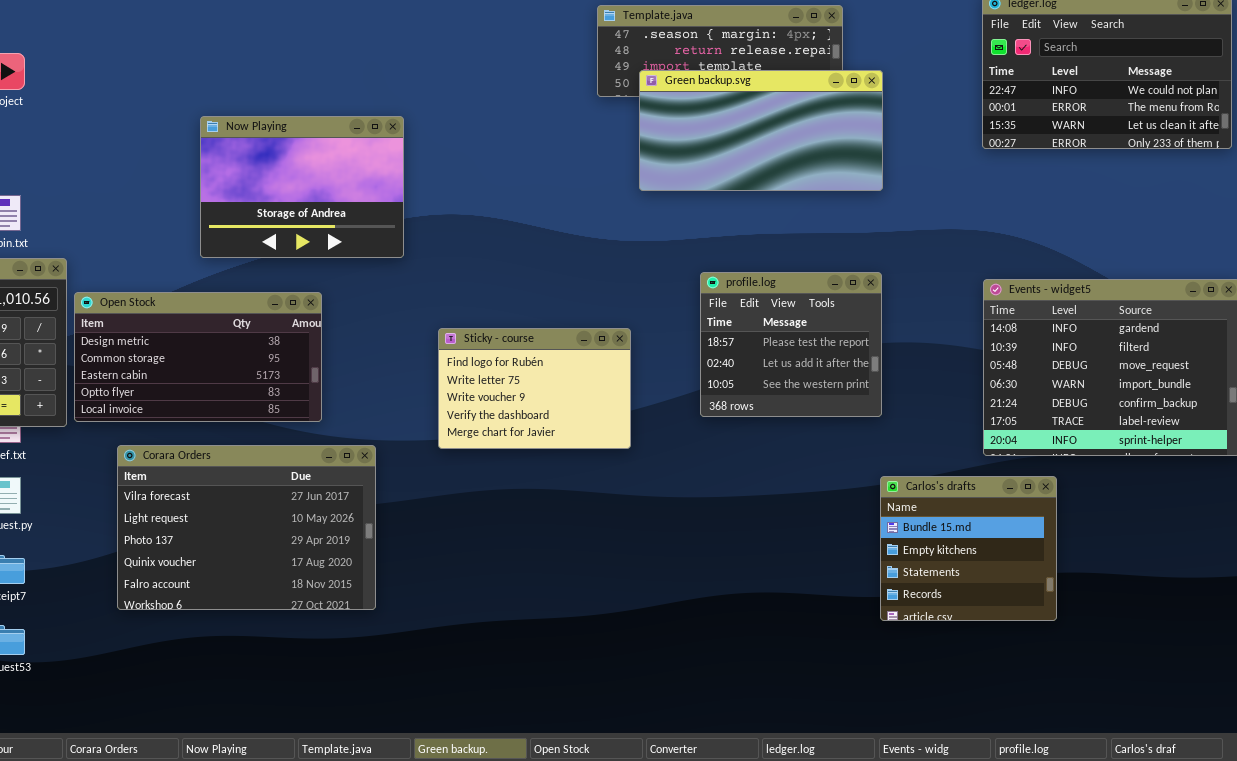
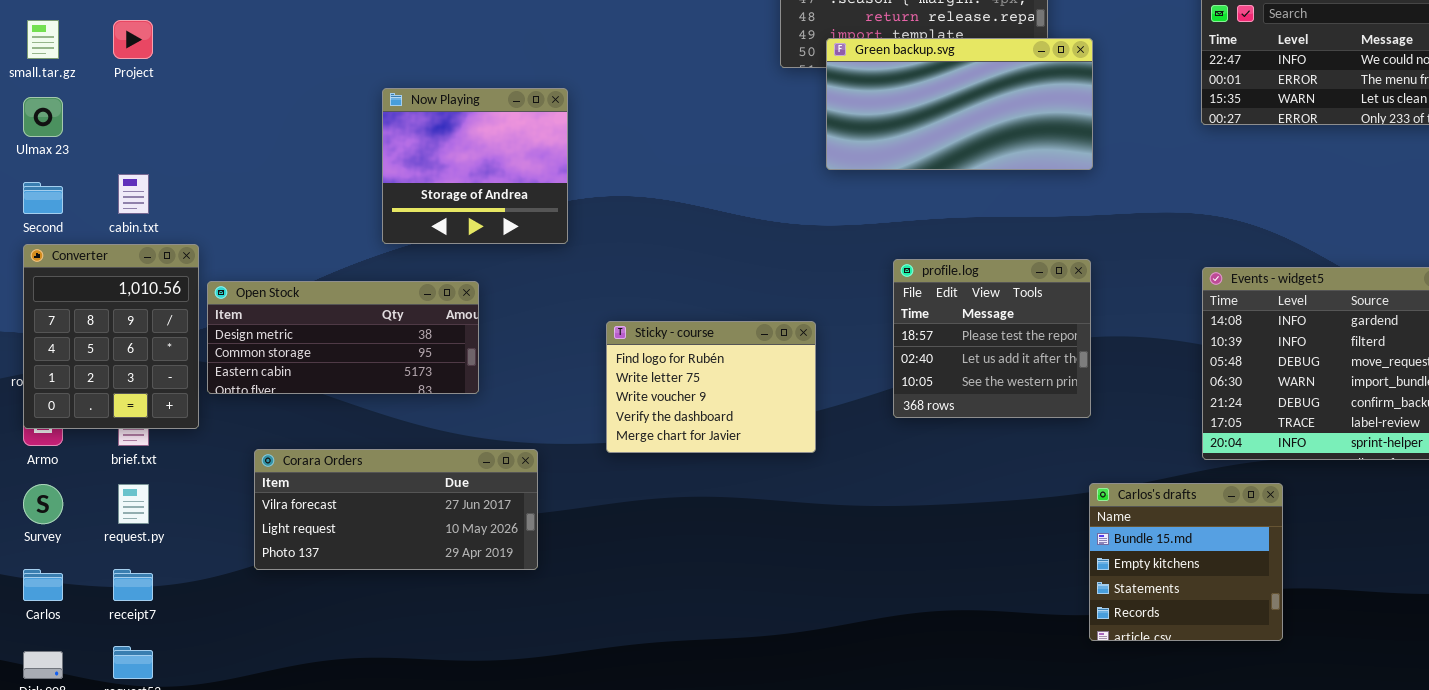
Now Playing: [200,116,404,258] -> [382,88,568,244], resized
Open Stock: [74,292,322,422] -> [207,281,479,394], resized
Corara Orders: [117,445,376,610] -> [254,449,538,570], resized

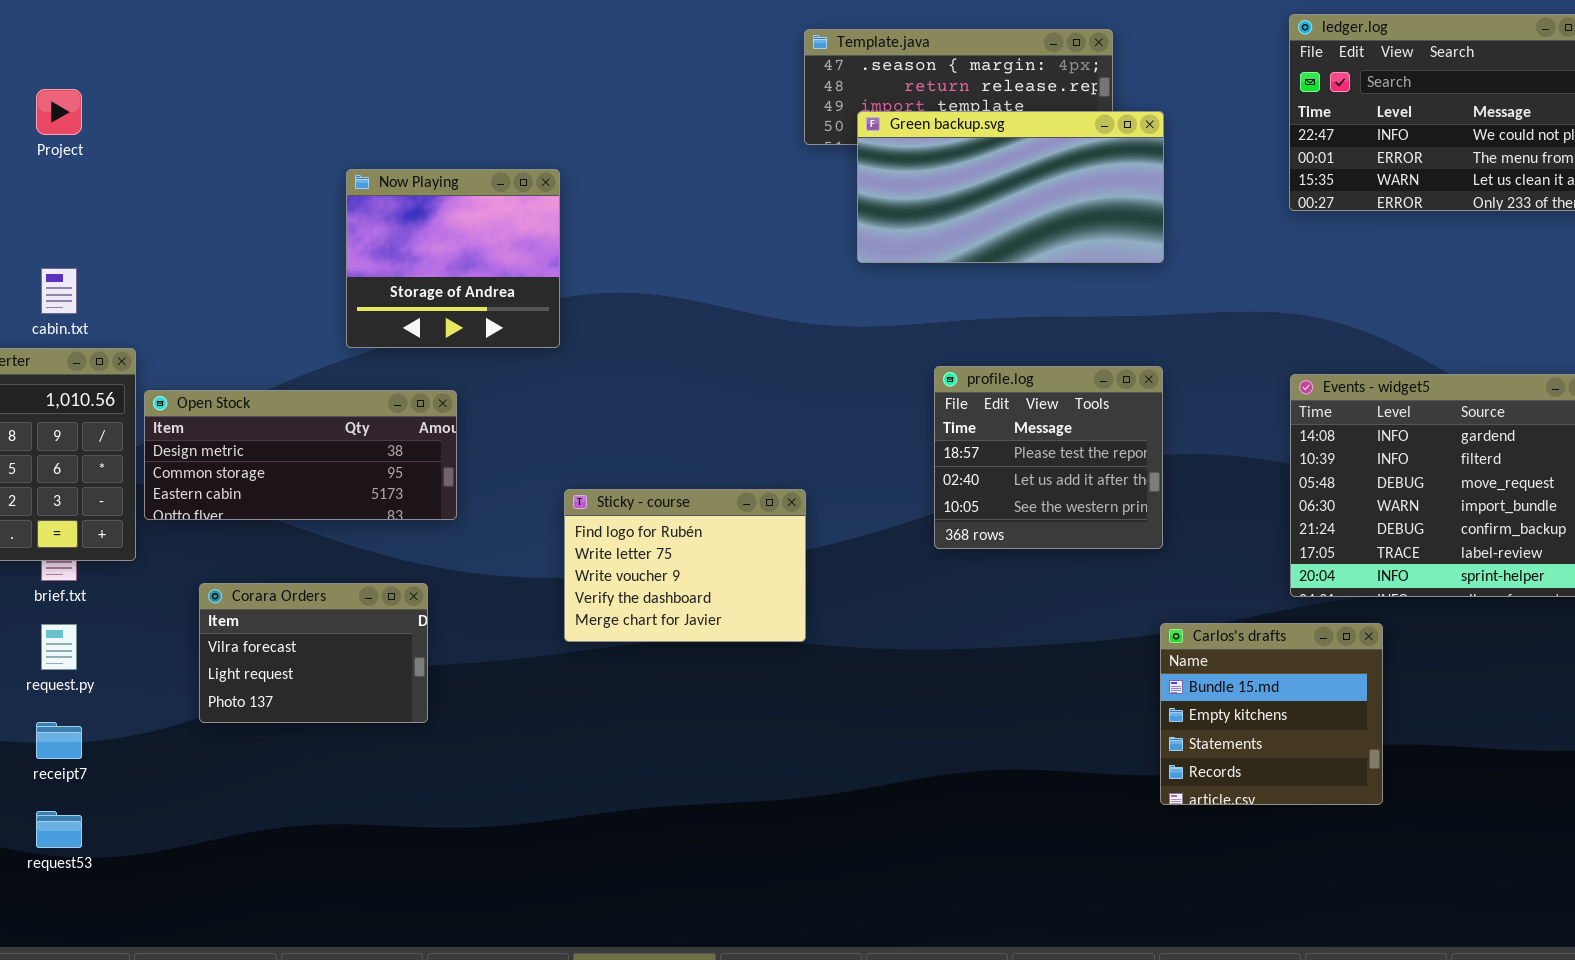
Sticky - course: [606,321,816,453] -> [564,489,806,642], moved
Corara Orders: [254,449,538,570] -> [199,583,428,723], resized

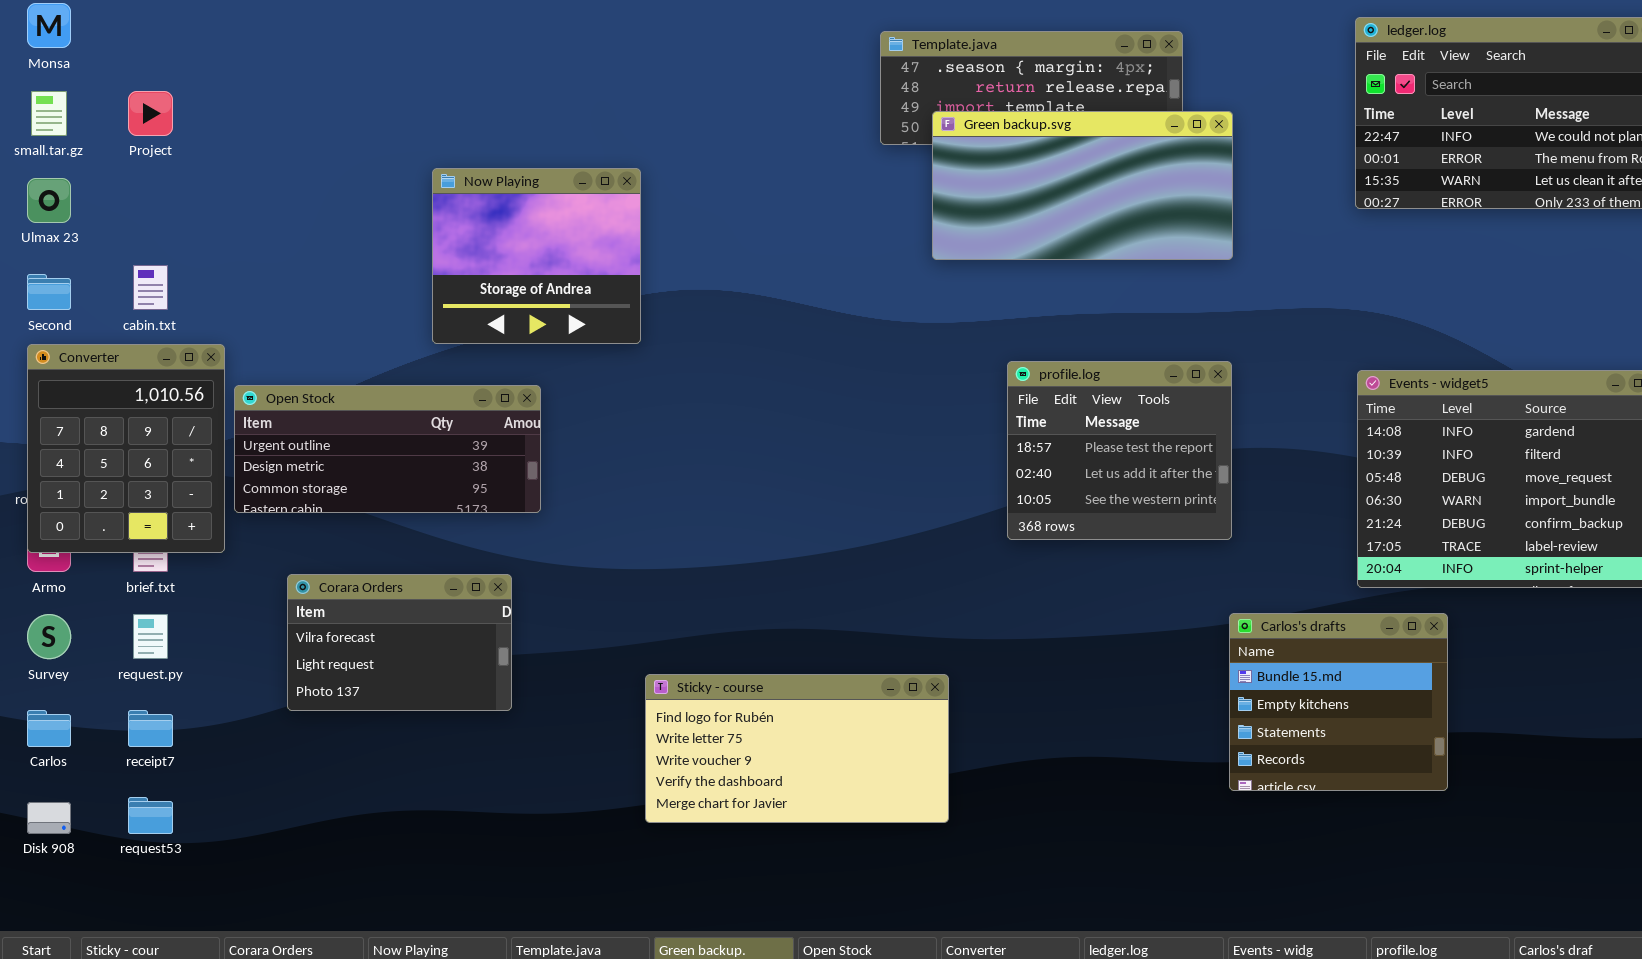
Open Stock: [144,390,457,520] -> [234,385,541,513], scrolled up 1 row
Sticky - course: [564,489,806,642] -> [645,674,949,823], moved, resized

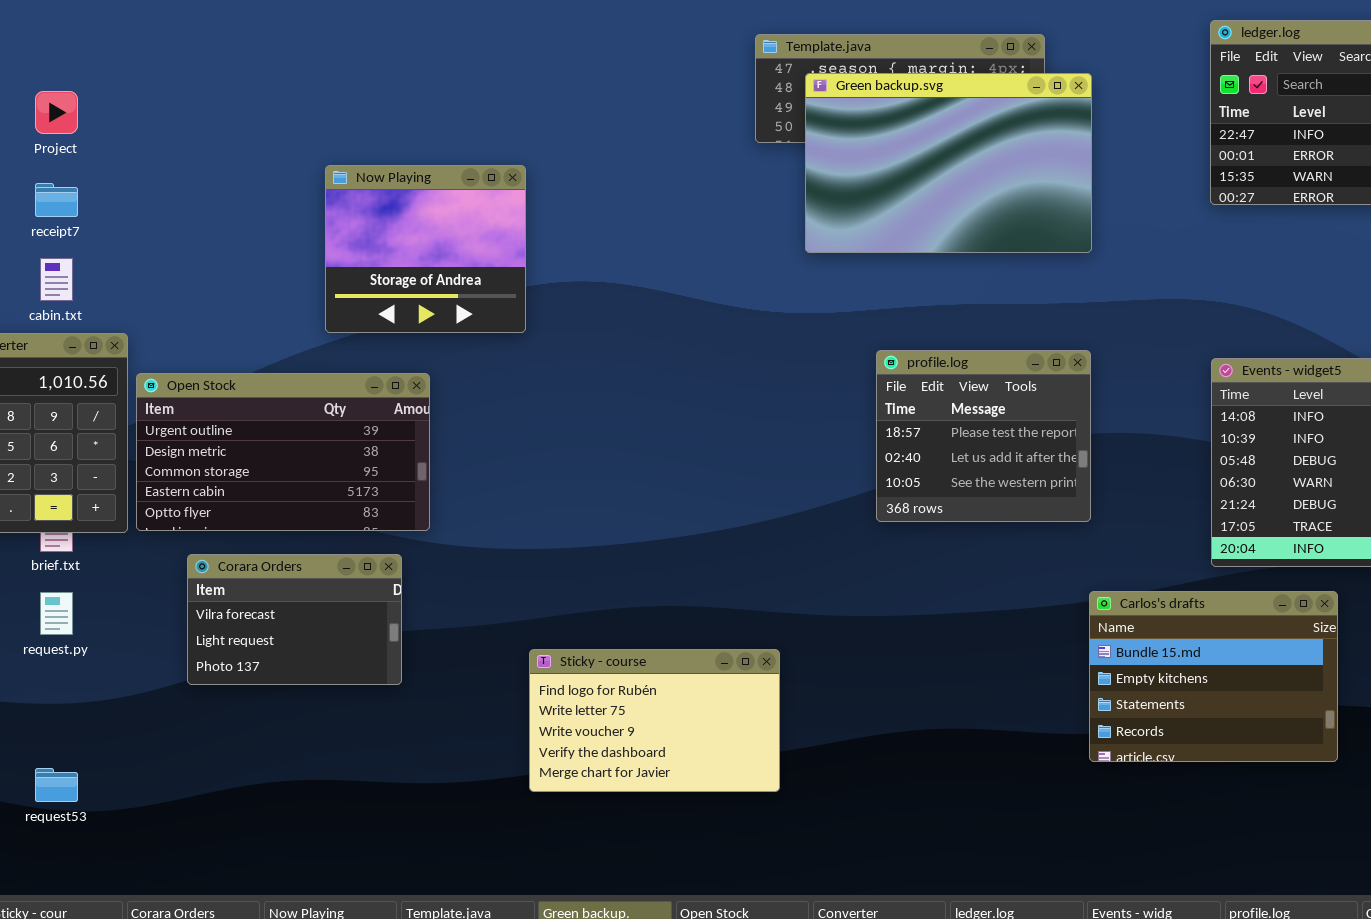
Green backup.svg: [932,111,1233,260] -> [805,73,1092,253], resized
Open Stock: [234,385,541,513] -> [136,373,430,531], resized
Carlos's drafts: [1229,613,1448,791] -> [1089,591,1338,762], resized
Sticky - course: [645,674,949,823] -> [529,649,780,792], resized
receipt7: [128,710,173,747] -> [35,183,78,217], moved

